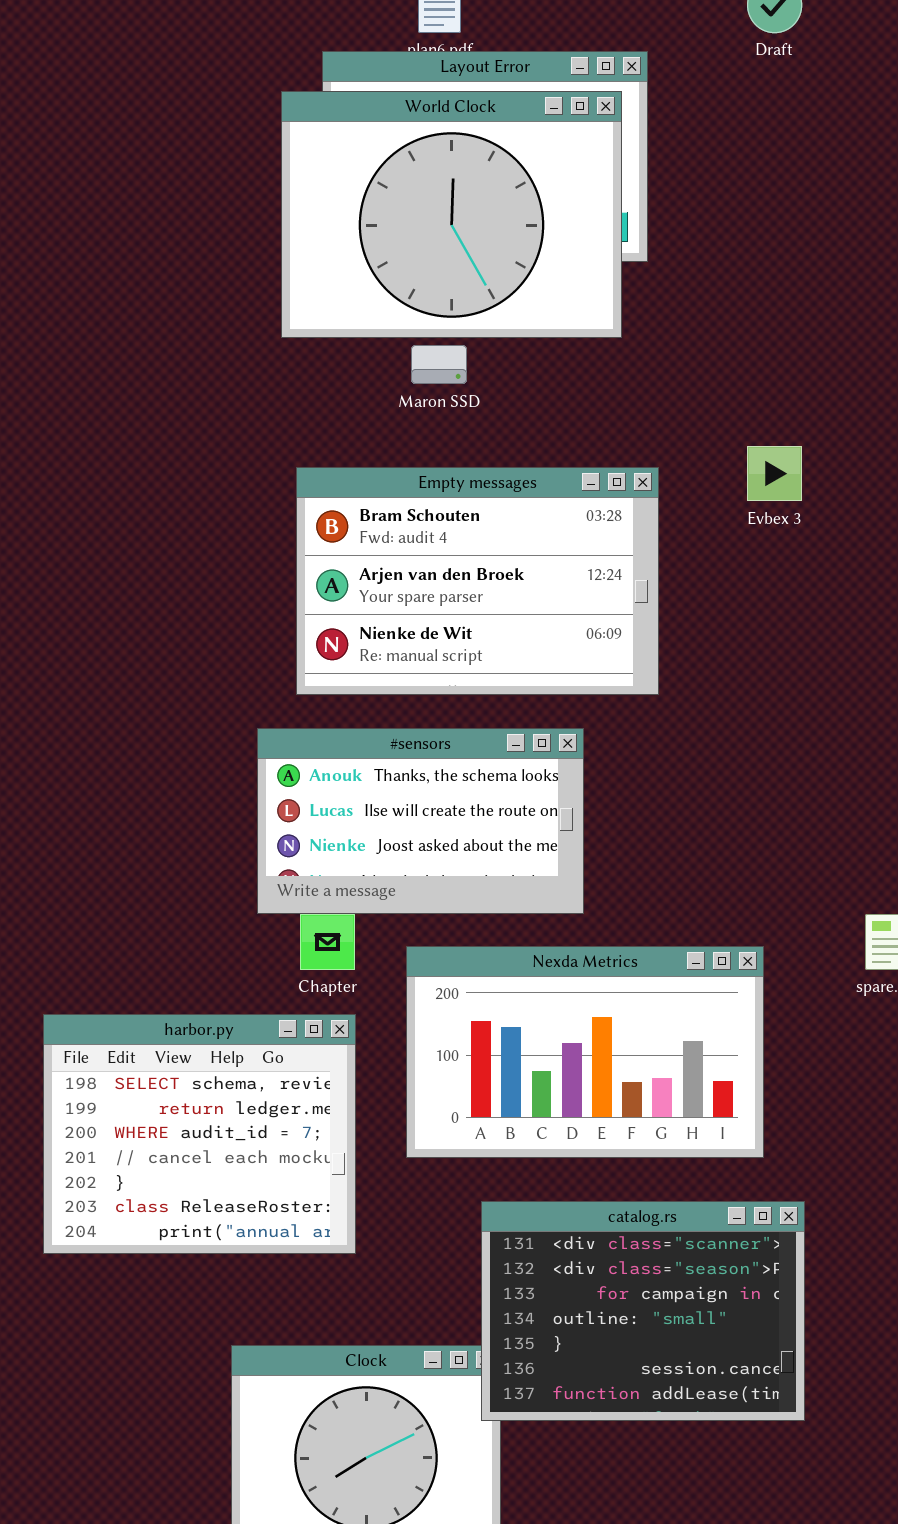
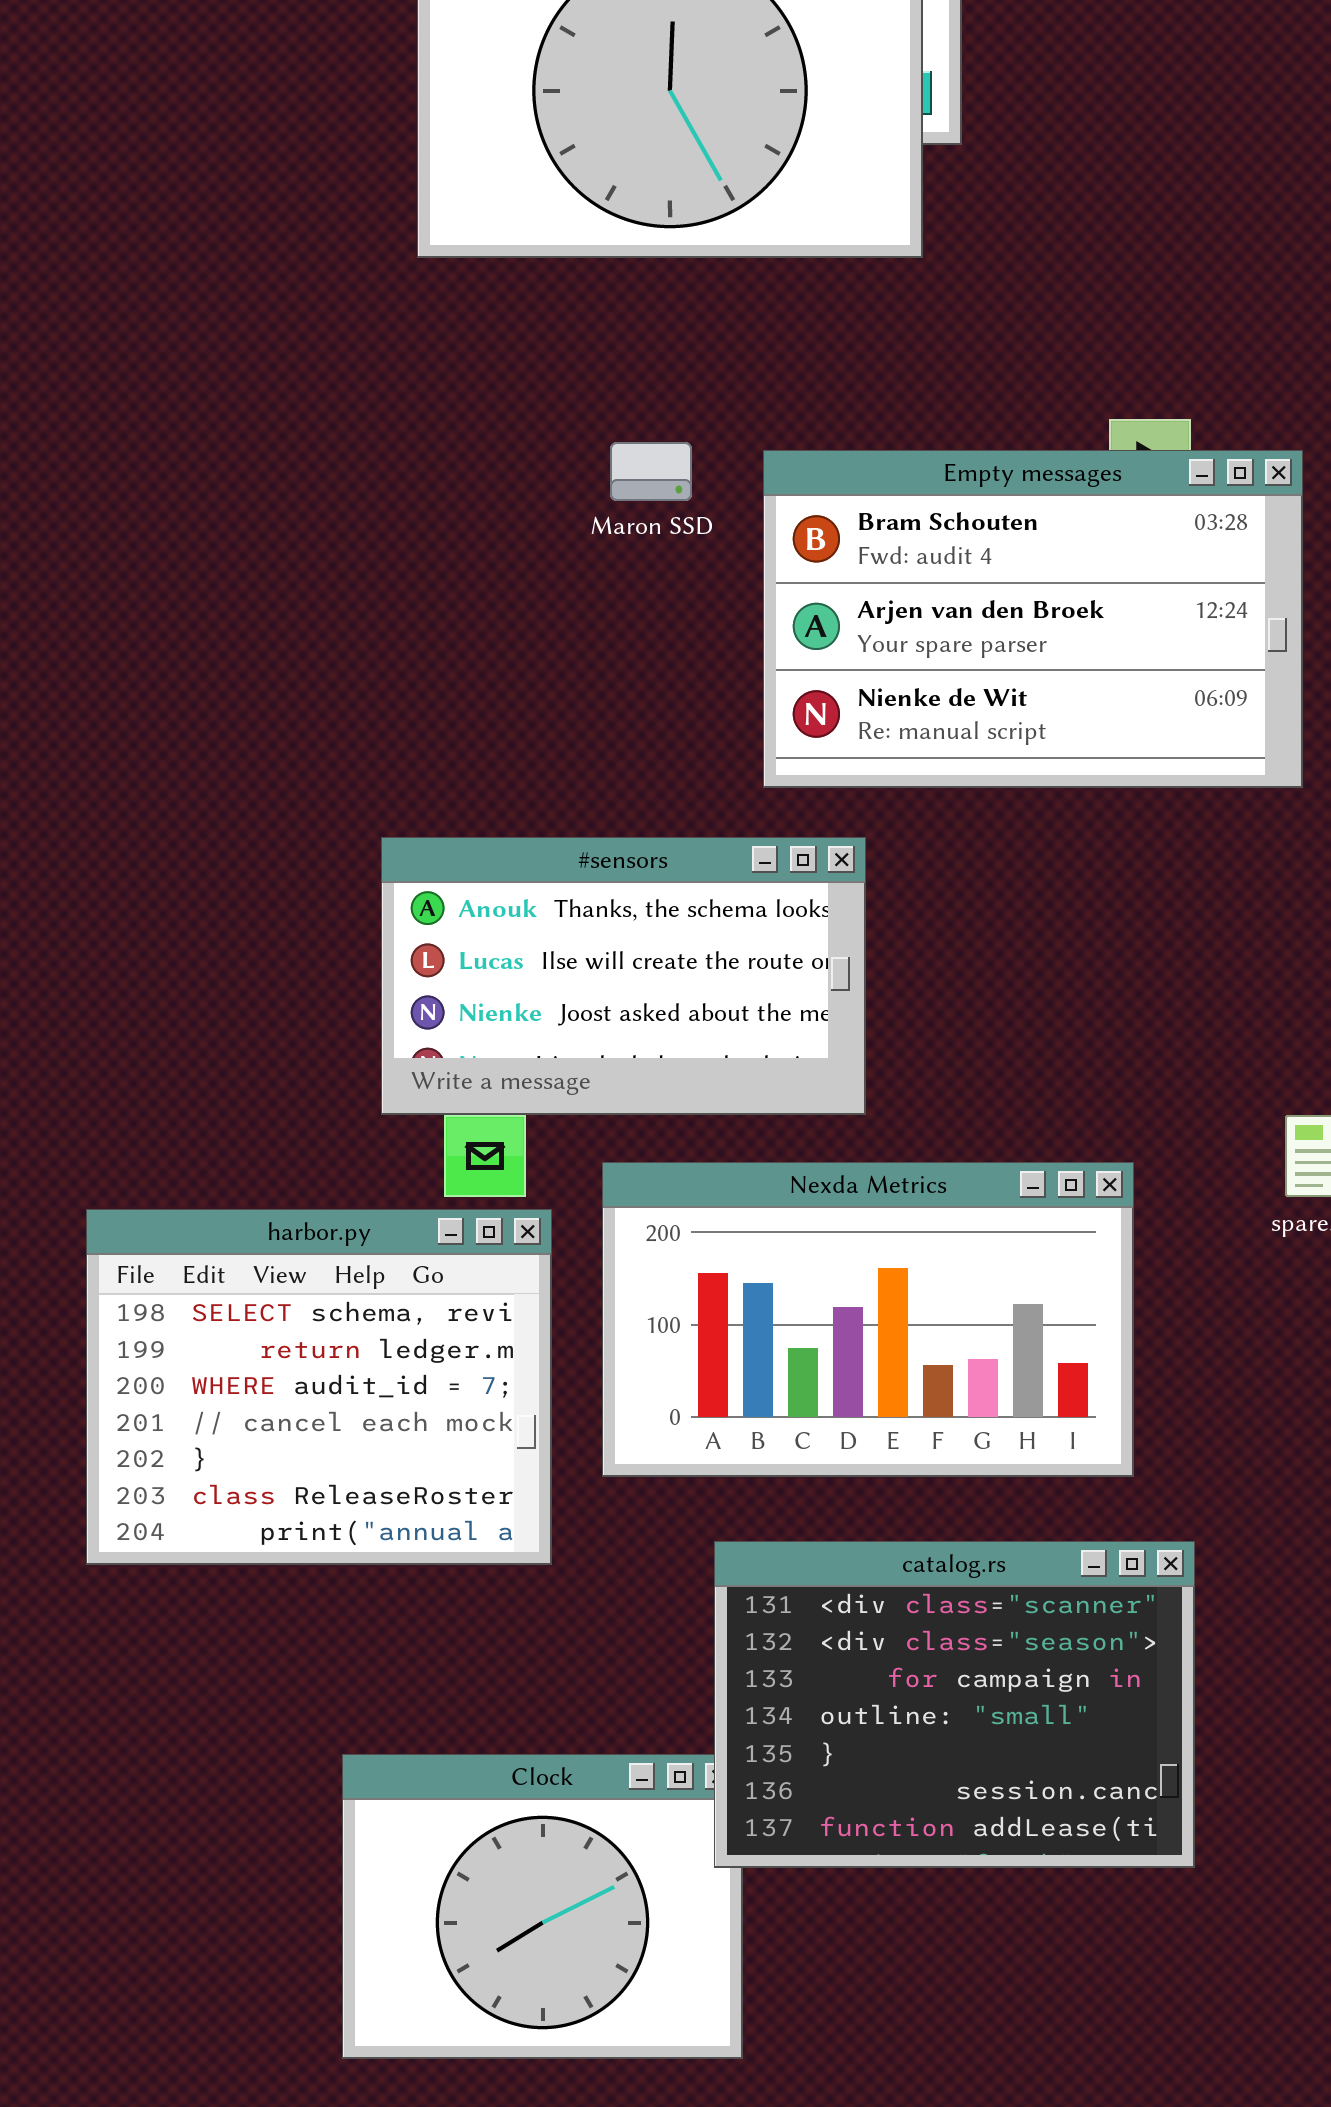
Maron SSD: [411,345,467,384] -> [610,442,692,501], moved
Empty messages: [296,467,659,695] -> [763,450,1303,788], moved
harbor.py: [43,1014,356,1254] -> [86,1209,552,1565], moved

